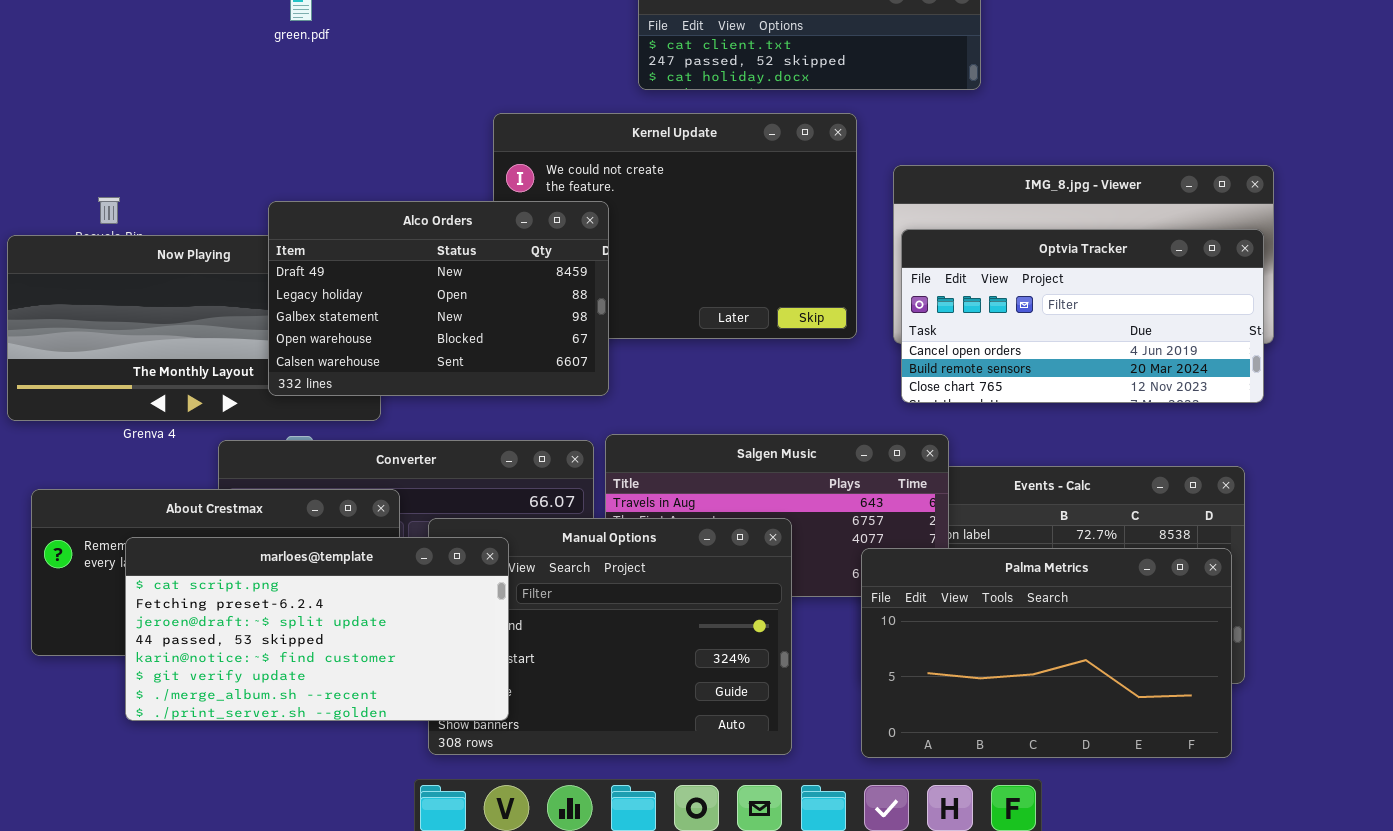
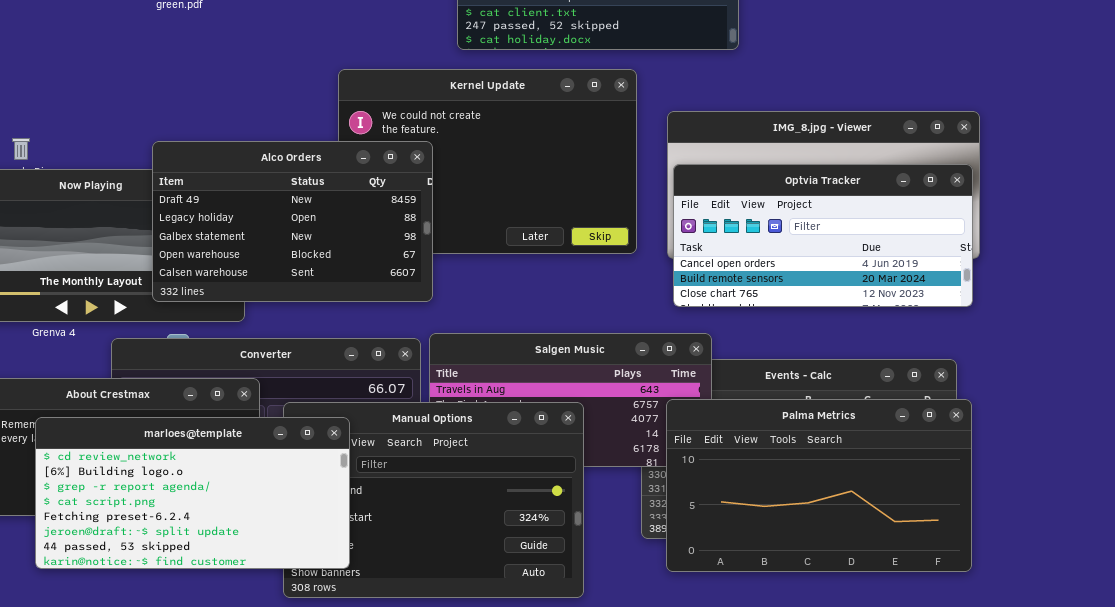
marloes@template: [125,537,509,721] -> [35,417,350,569], scrolled up 3 rows
Palma Metrics: [861,548,1232,758] -> [666,399,972,572], moved

